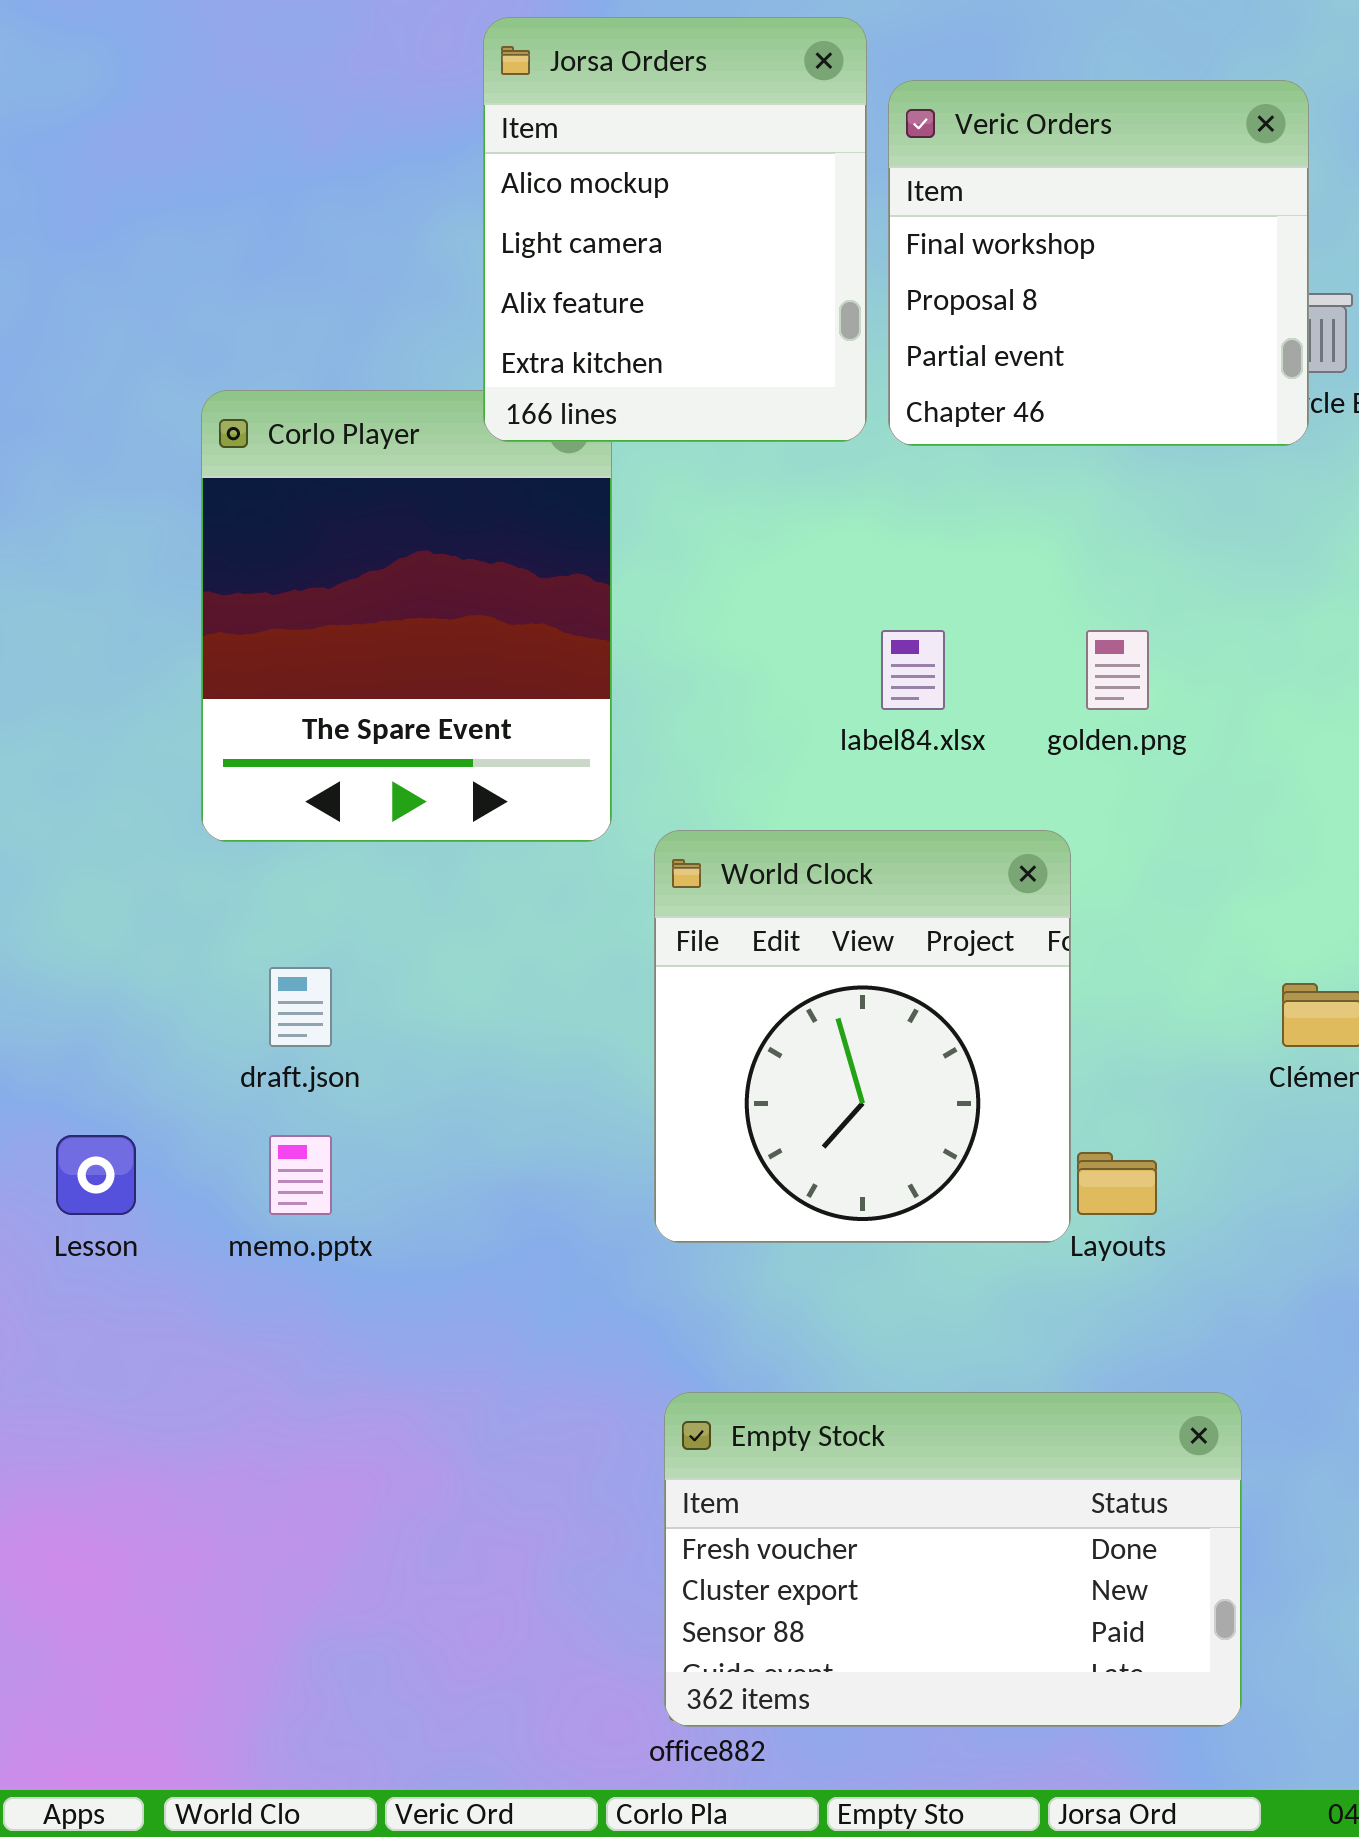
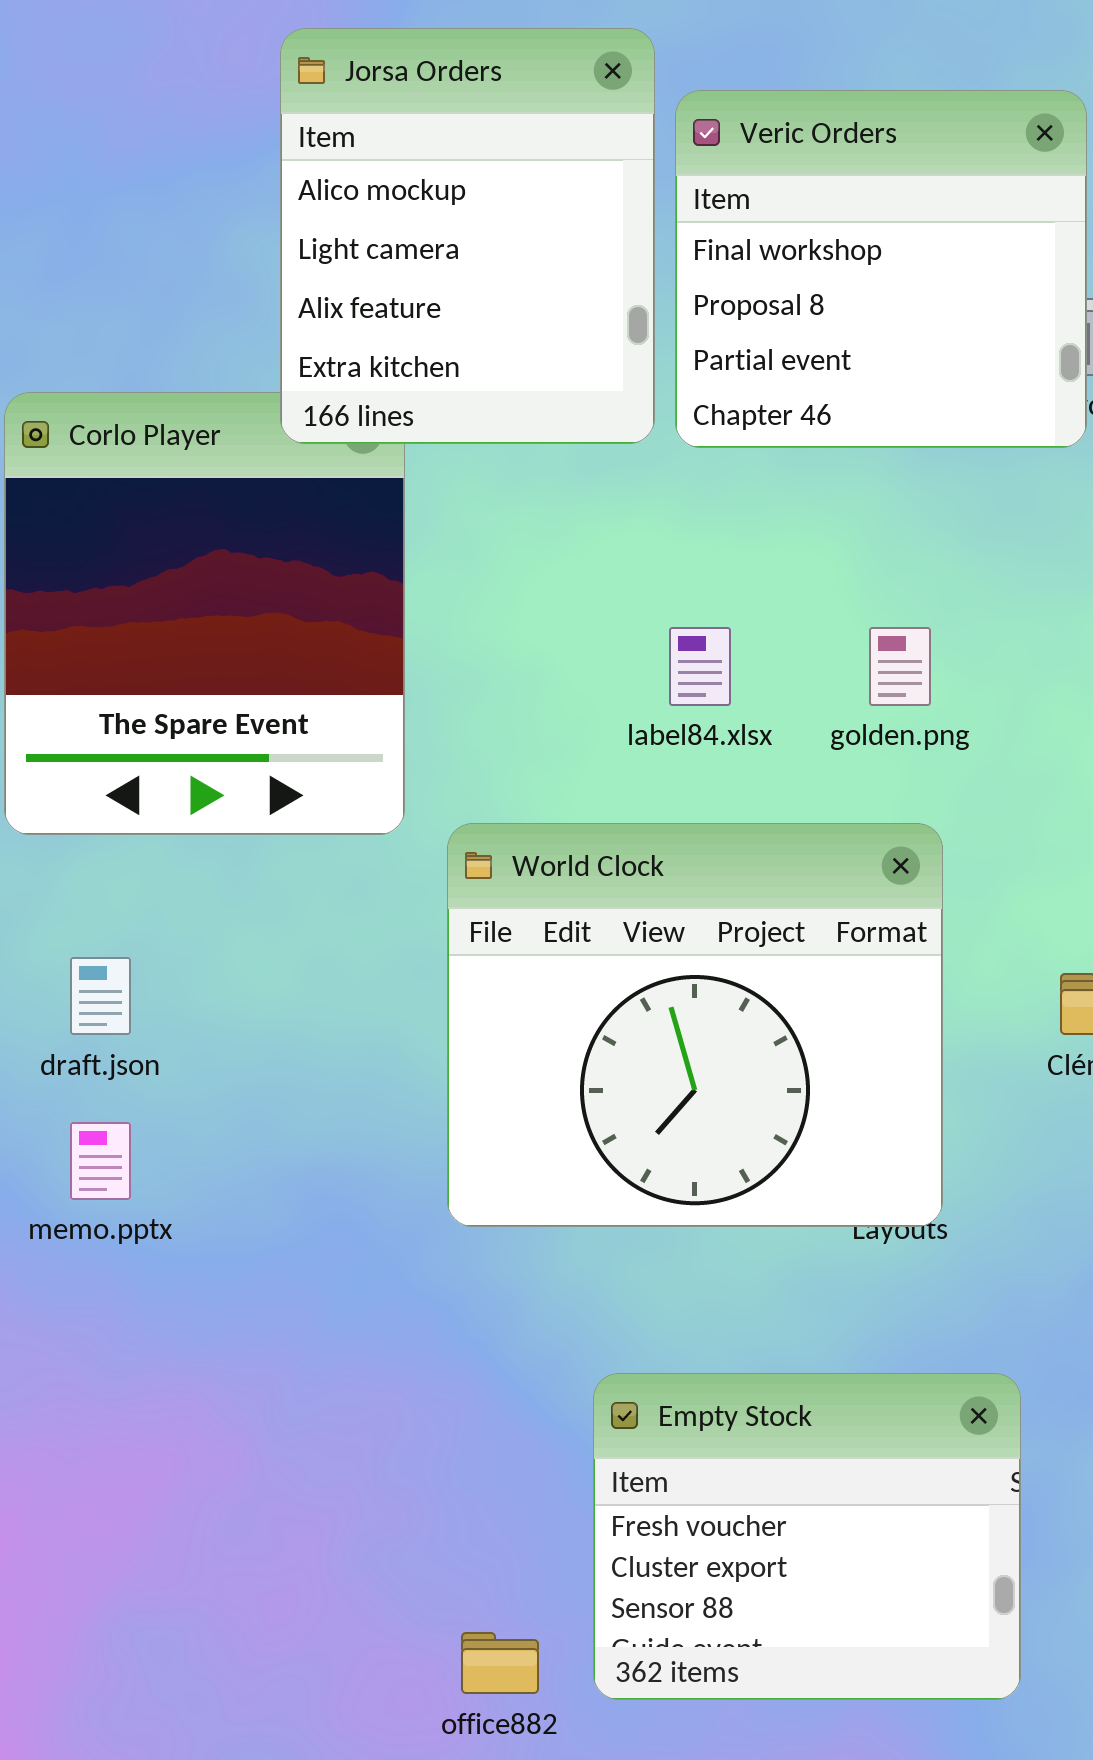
World Clock: [654,830,1071,1243] -> [447,823,943,1227], resized
Empty Stock: [664,1392,1242,1727] -> [593,1373,1021,1700], resized

